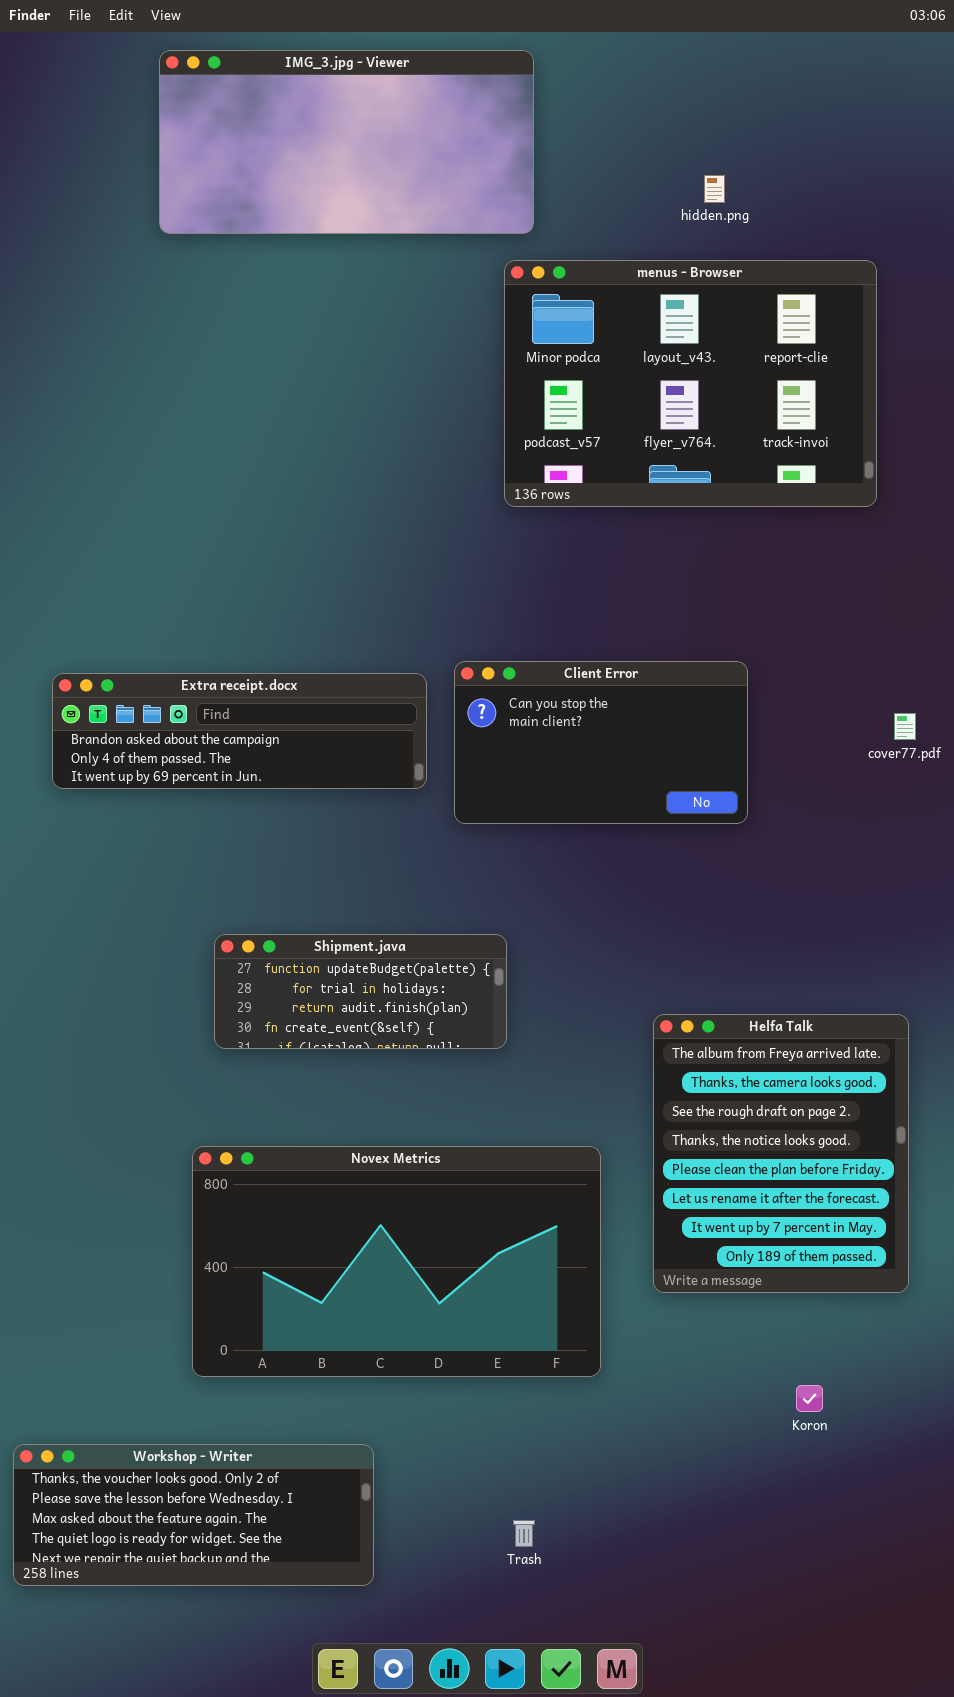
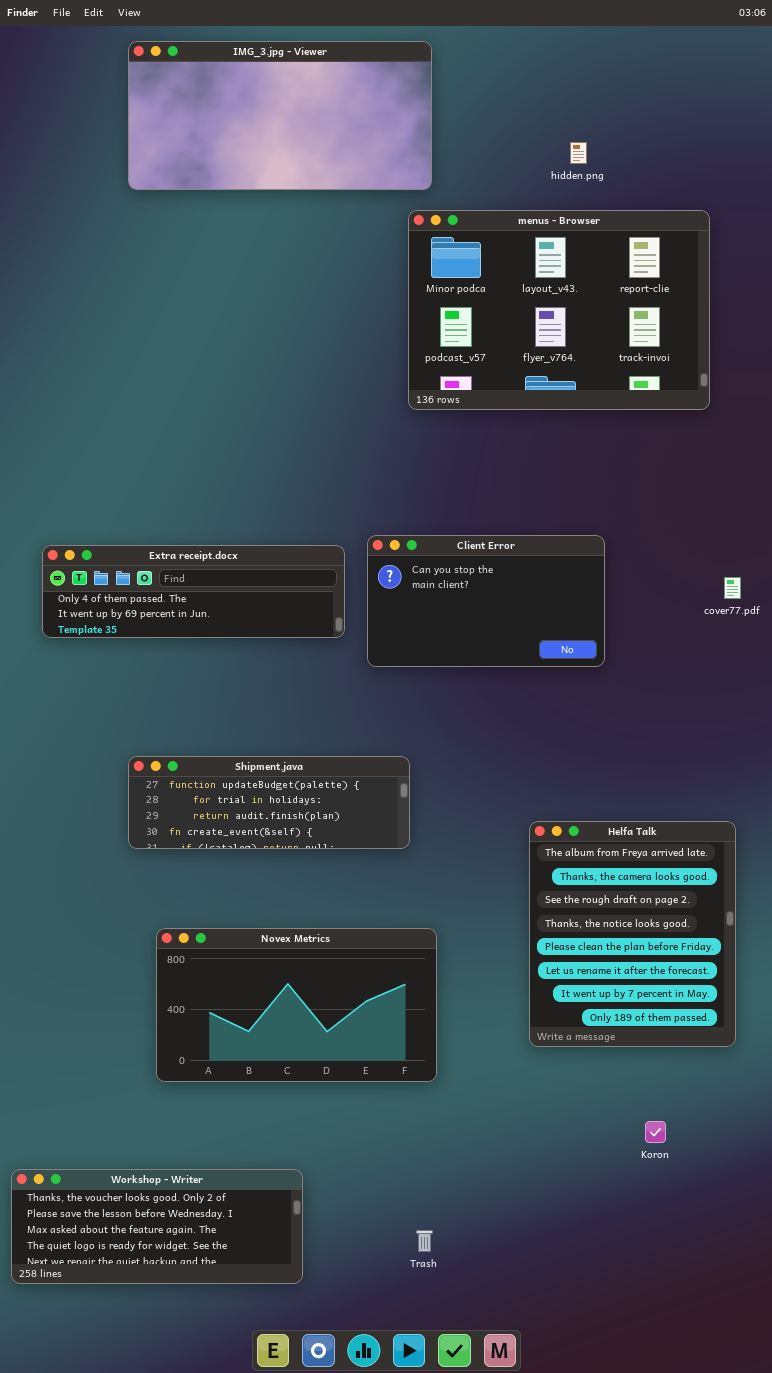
Extra receipt.docx: [52,673,427,789] -> [42,545,345,638], scrolled down 1 row
Shipment.java: [214,934,507,1049] -> [128,756,410,849], resized
Novex Metrics: [192,1146,601,1377] -> [156,928,437,1082], resized

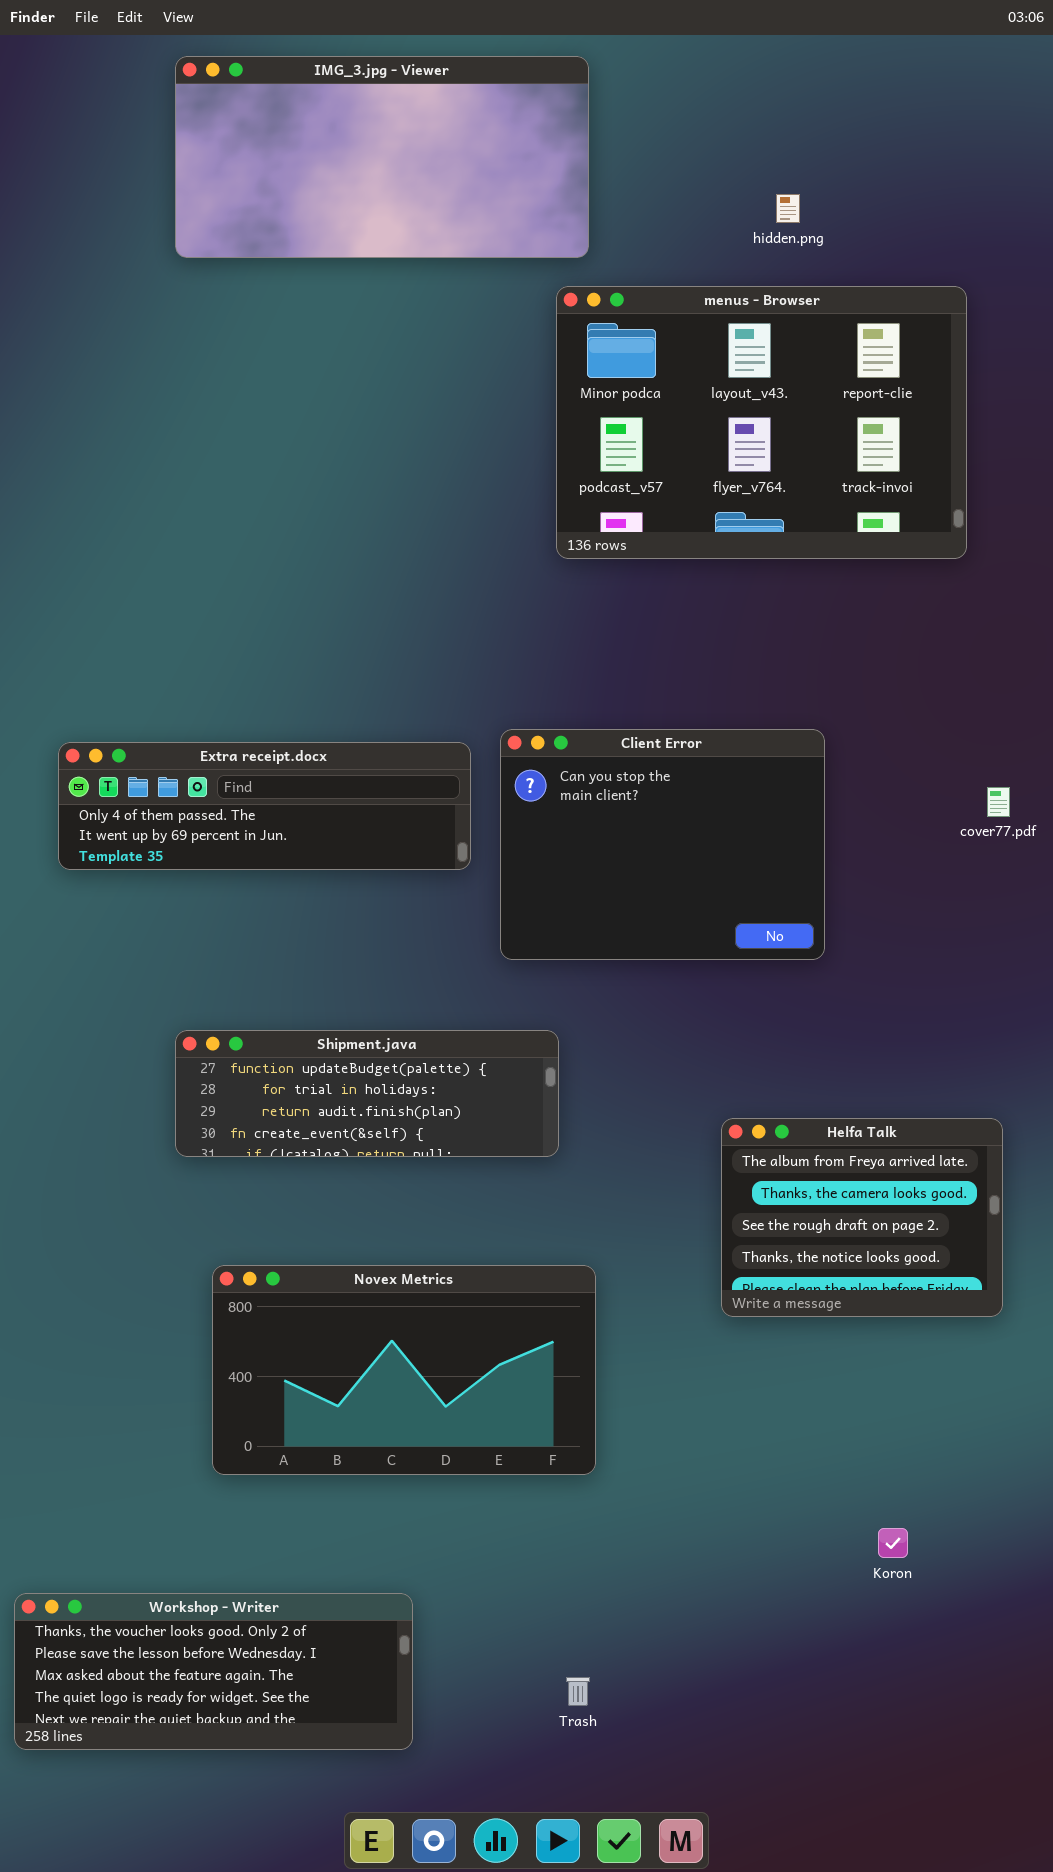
Client Error: [367,535,605,667] -> [500,729,825,960], resized
Helfa Talk: [529,821,736,1047] -> [721,1118,1003,1317], resized

